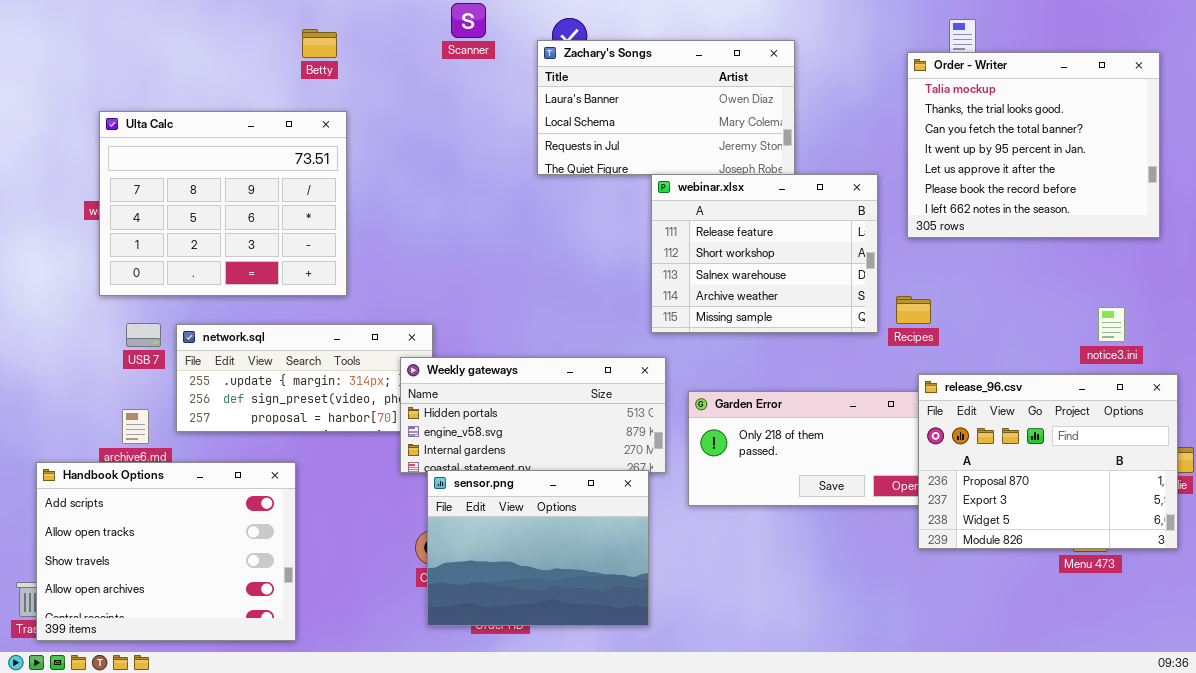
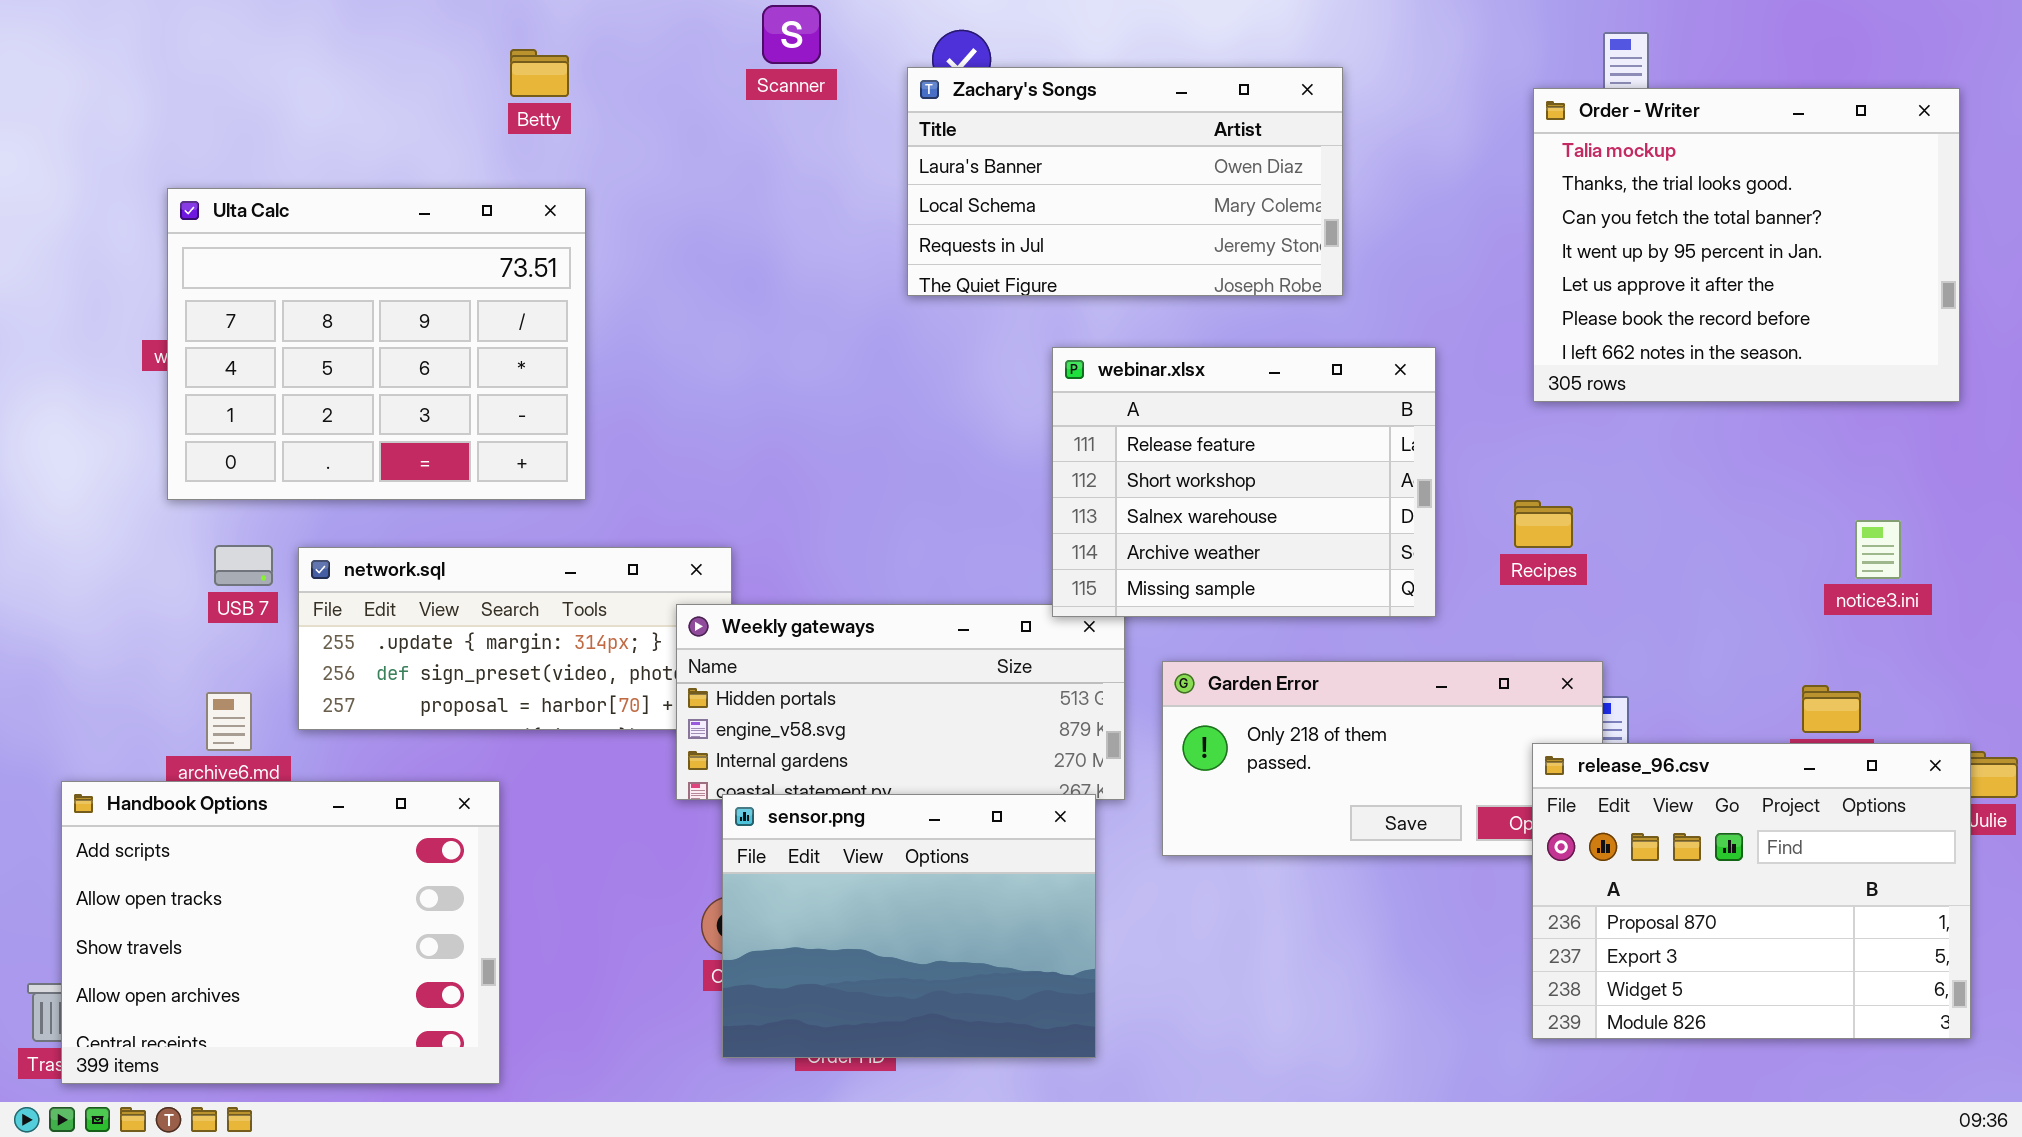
webinar.xlsx: [651,174,878,333] -> [1052,347,1436,617], moved
release_96.csv: [918,374,1178,549] -> [1532,743,1971,1039], moved

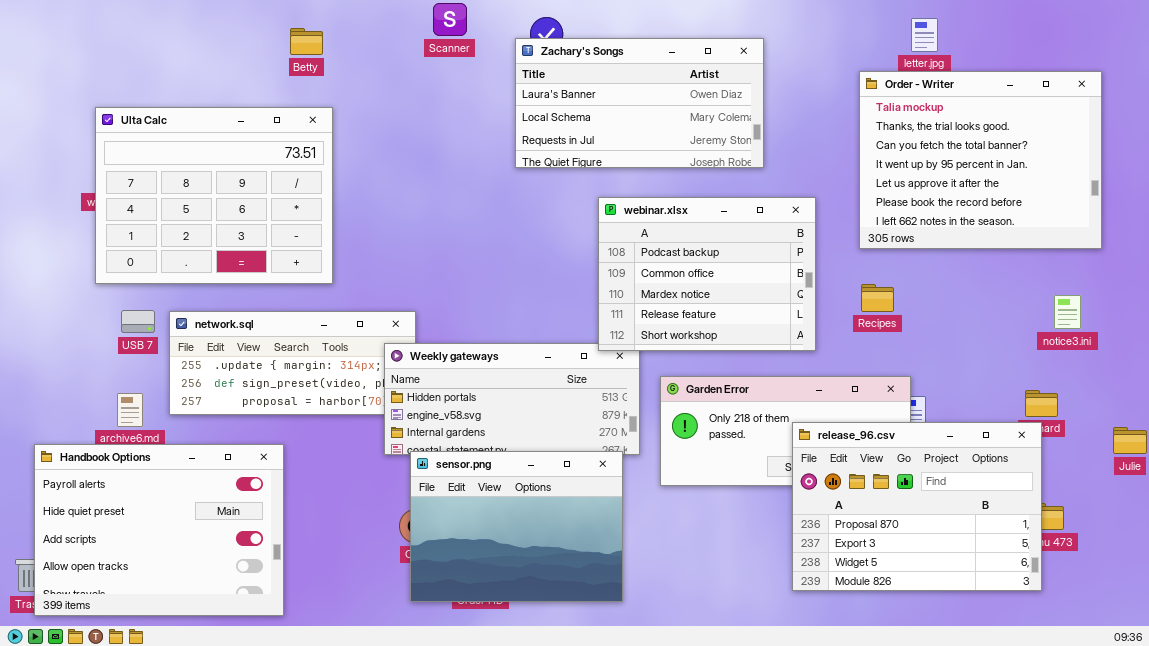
Order - Writer: [1533,88,1960,402] -> [859,71,1102,249], moved
webinar.xlsx: [1052,347,1436,617] -> [598,197,816,351], scrolled up 3 rows
release_96.csv: [1532,743,1971,1039] -> [792,422,1042,591], moved
Handbook Options: [61,781,500,1084] -> [34,444,284,616], scrolled up 2 rows

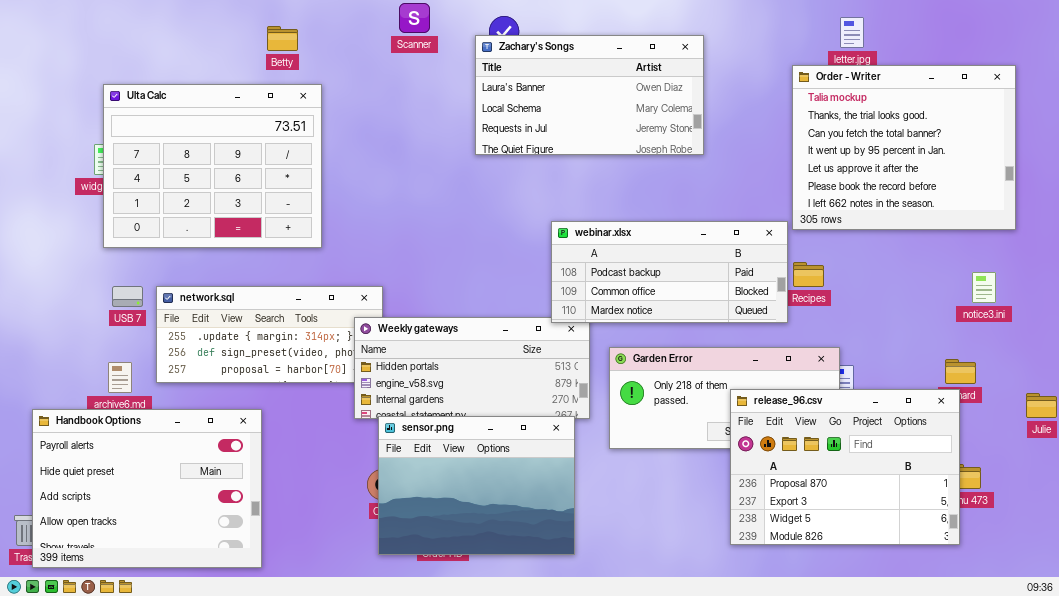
Ulta Calc: [95,107,333,284] -> [103,84,322,248], moved
webinar.xlsx: [598,197,816,351] -> [551,221,788,323], resized

